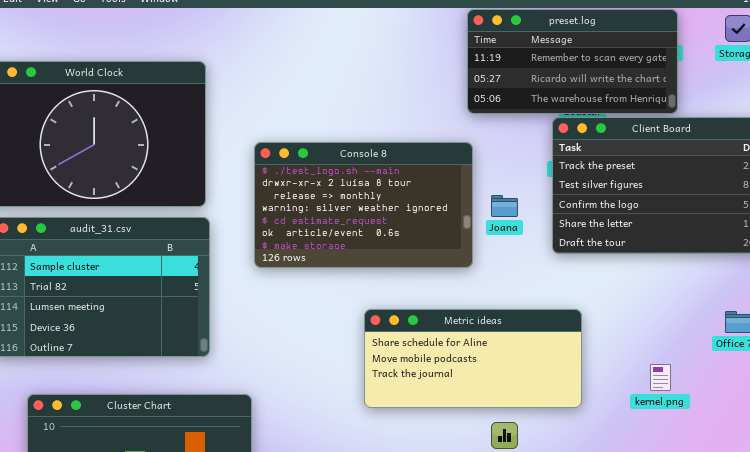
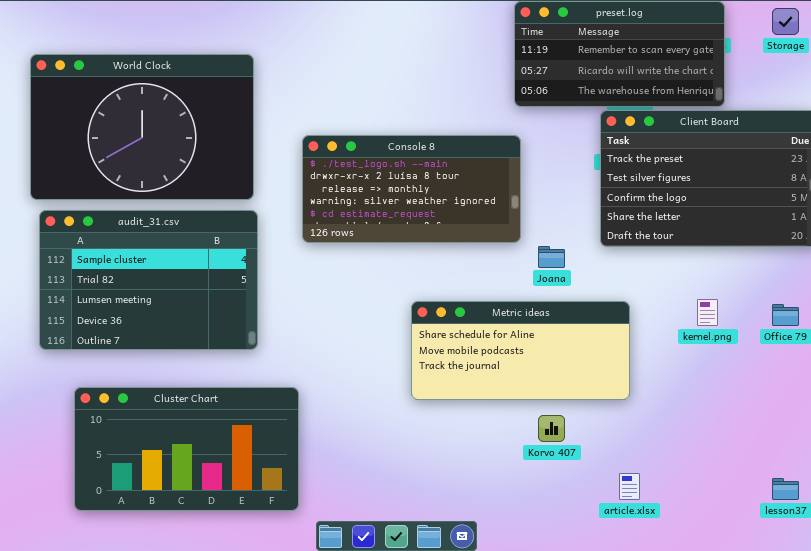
Console 8: [254,142,473,268] -> [302,135,521,243], resized
Joana: [491,195,518,217] -> [538,246,565,268], moved
kernel.png: [650,364,671,391] -> [697,299,718,326], moved

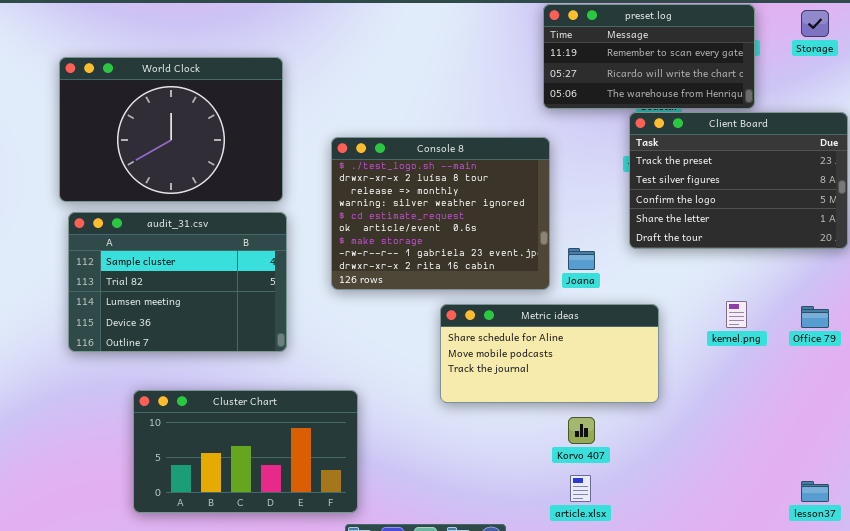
Console 8: [302,135,521,243] -> [331,137,550,290], resized
Cluster Chart: [74,387,299,511] -> [133,390,358,513], moved
article.xlsx: [619,473,640,500] -> [570,475,591,502], moved

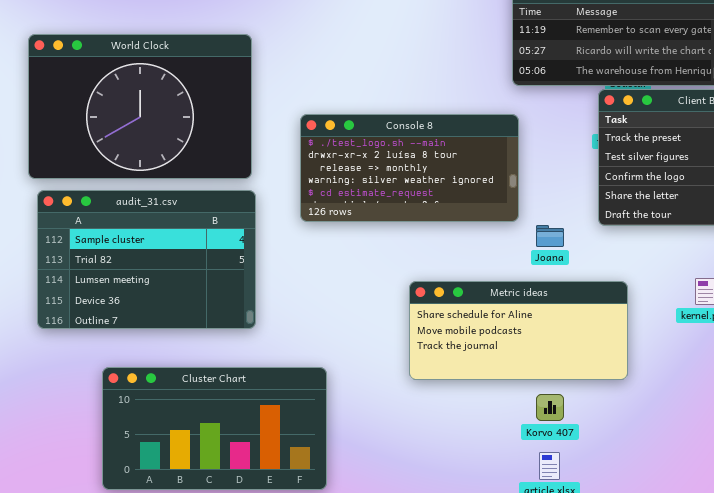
Console 8: [331,137,550,290] -> [300,114,519,222], resized

